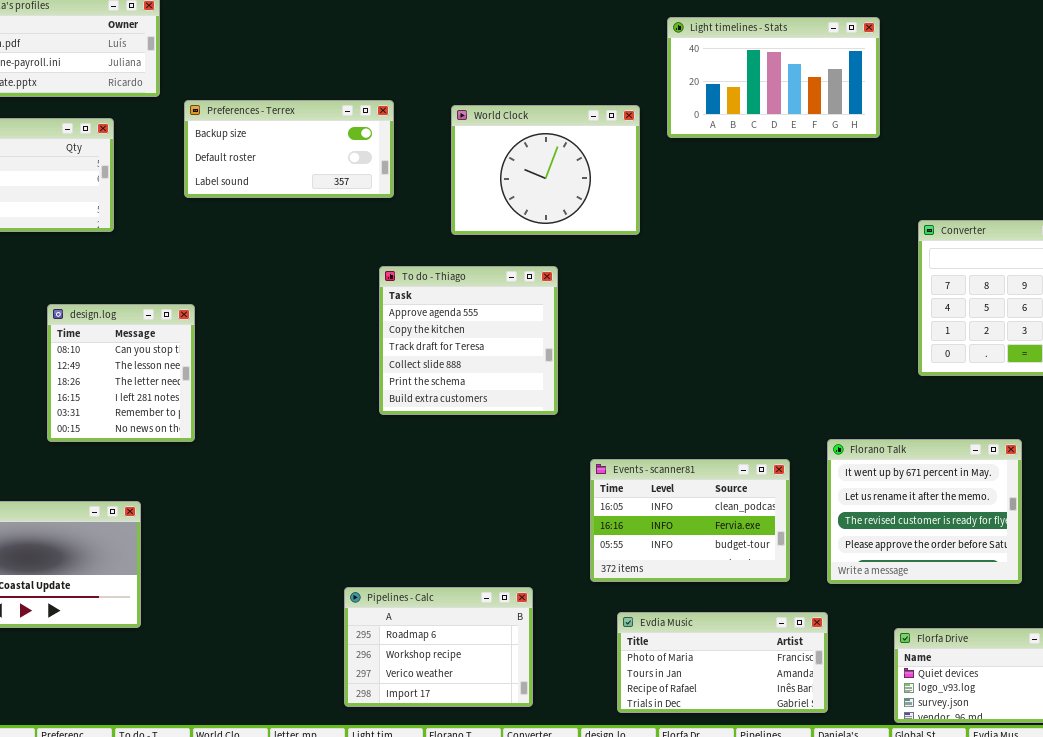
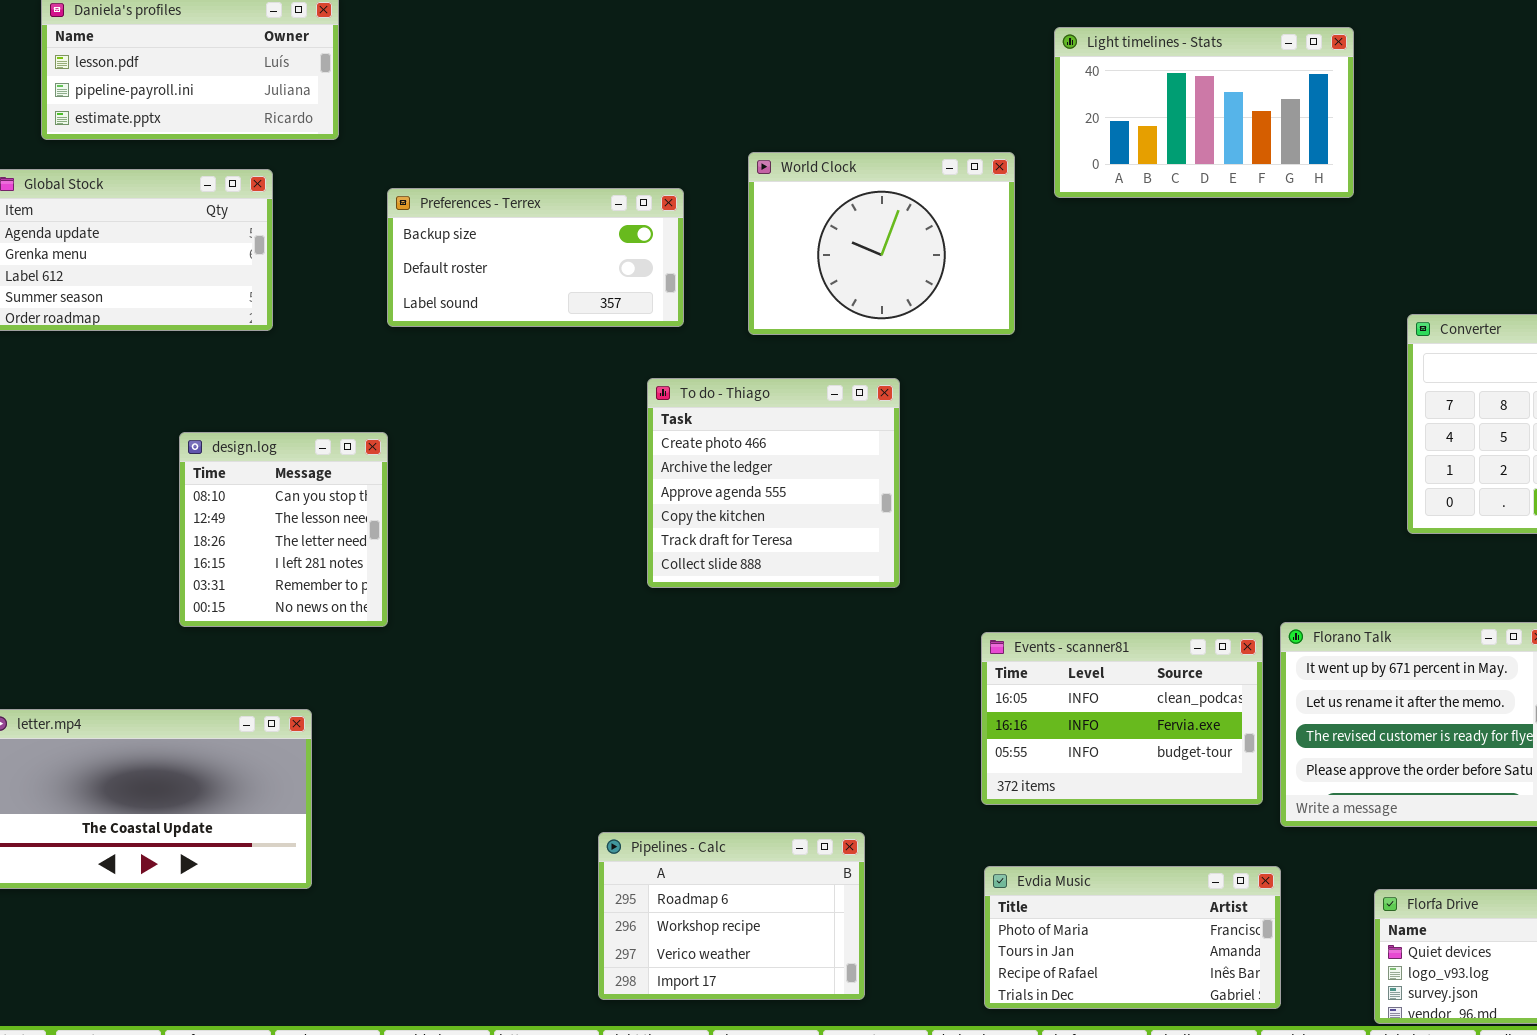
Preferences - Terrex: [184,100,394,198] -> [387,188,684,327], moved
To do - Thiago: [379,266,558,415] -> [647,378,900,588], scrolled up 2 rows
Events - scanner81: [590,459,790,582] -> [981,632,1263,805], moved

